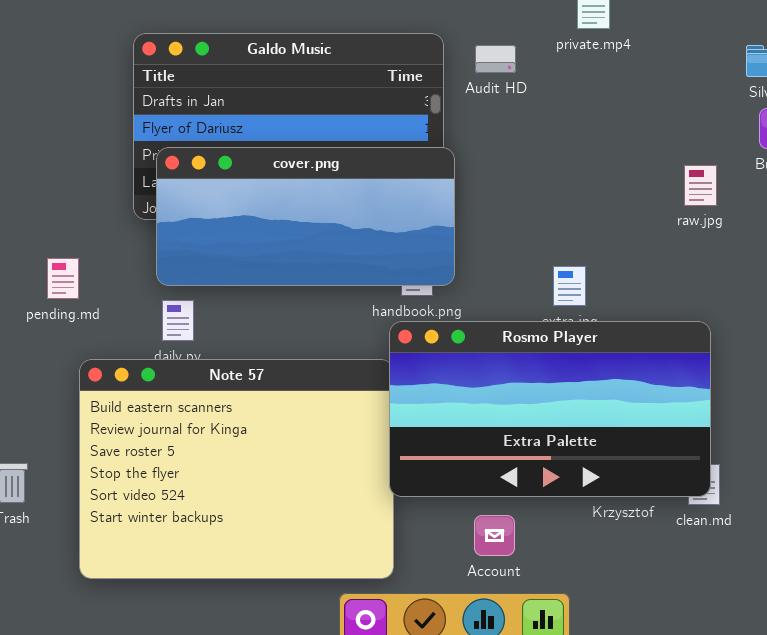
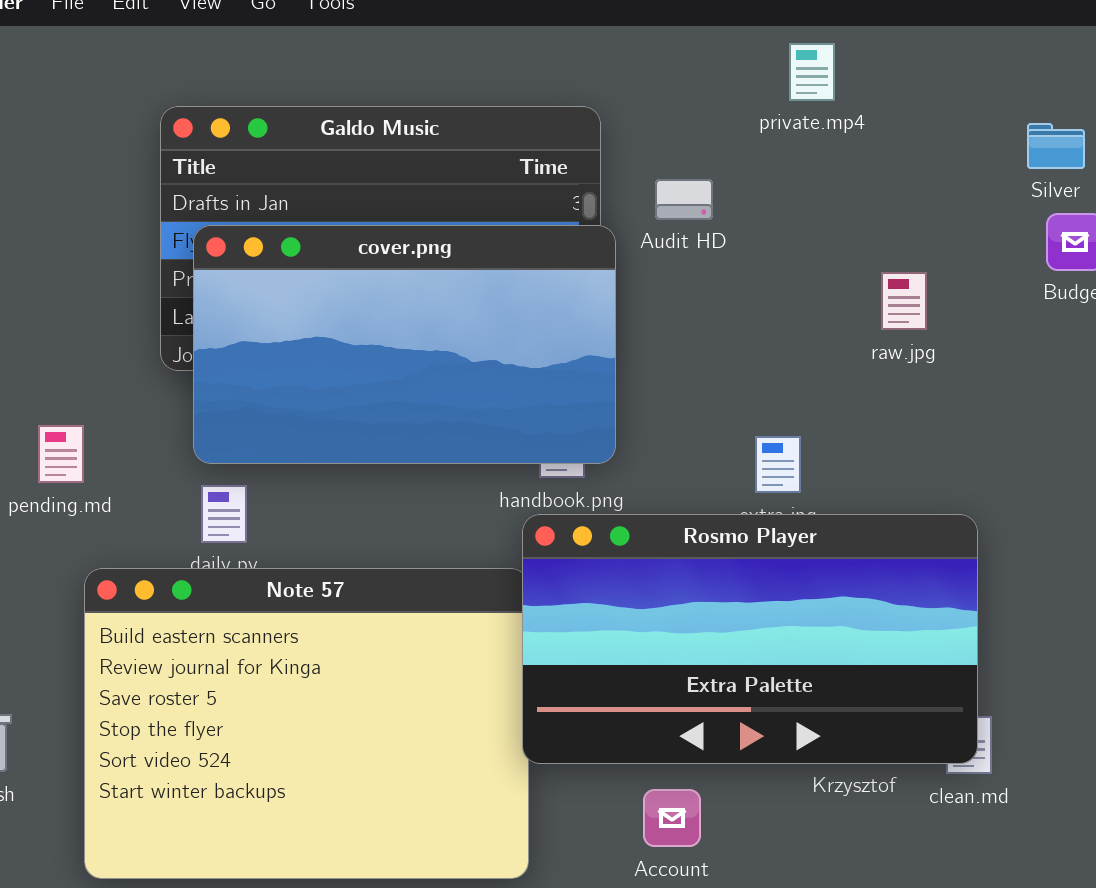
Audit HD: [475,45,516,73] -> [655,179,713,220], moved
cover.png: [156,147,455,286] -> [193,225,616,464], resized
raw.jpg: [684,165,717,206] -> [881,272,927,330], moved

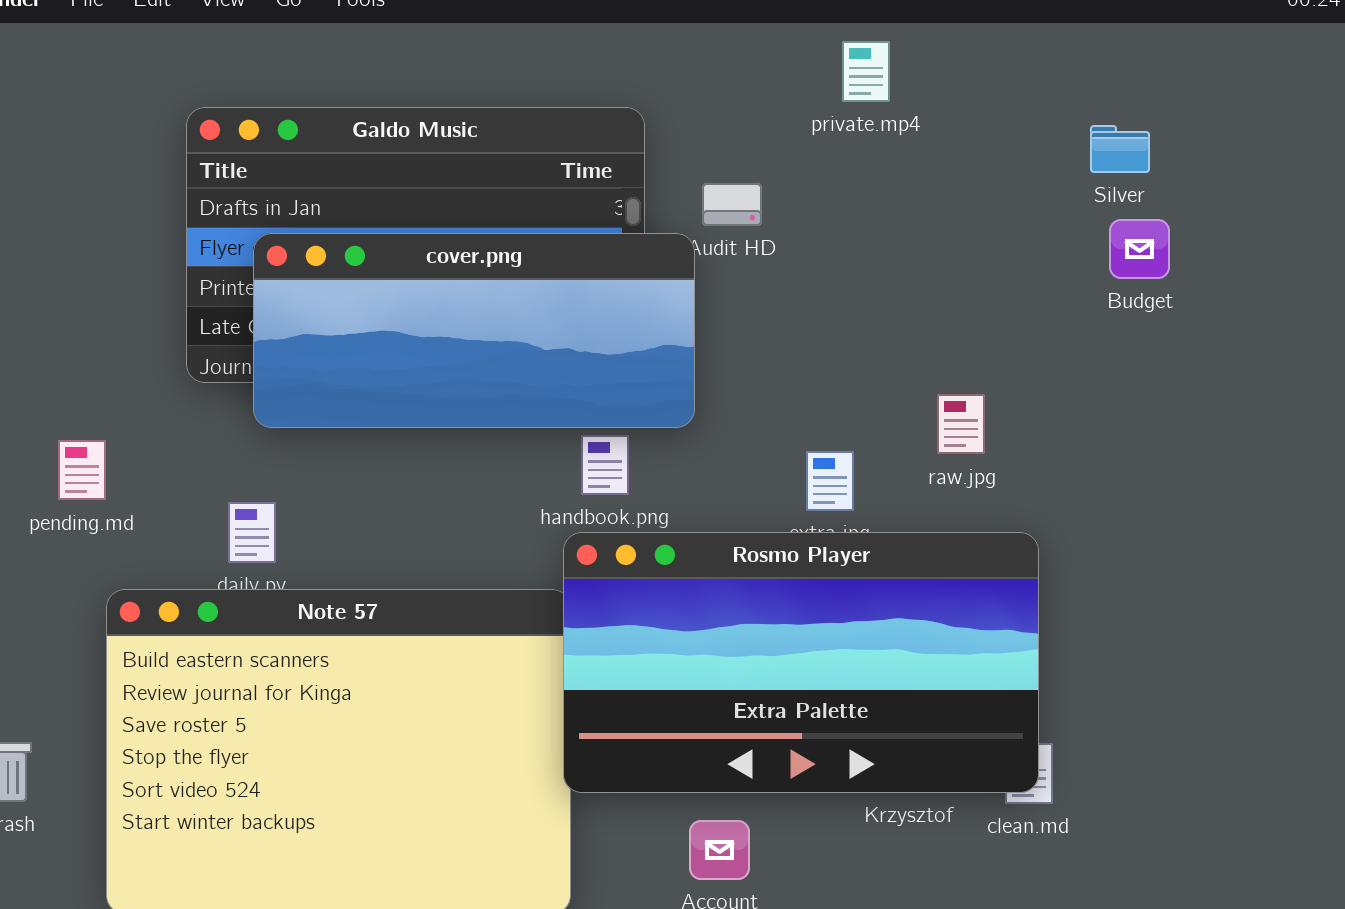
cover.png: [193,225,616,464] -> [253,233,695,428], moved, resized
raw.jpg: [881,272,927,330] -> [937,394,985,454], moved

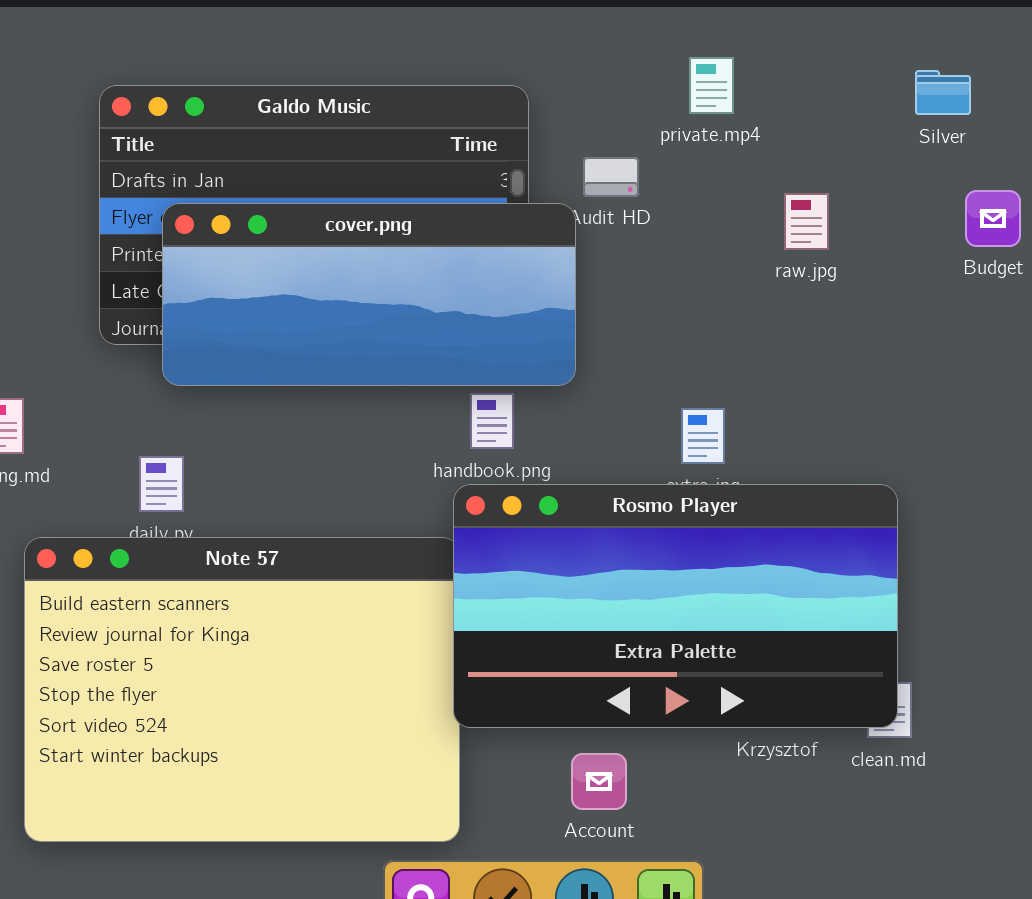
private.mp4: [842,41,890,102] -> [689,57,734,114], moved
Silver: [1090,125,1150,173] -> [915,70,971,115], moved
raw.jpg: [937,394,985,454] -> [784,193,829,250], moved

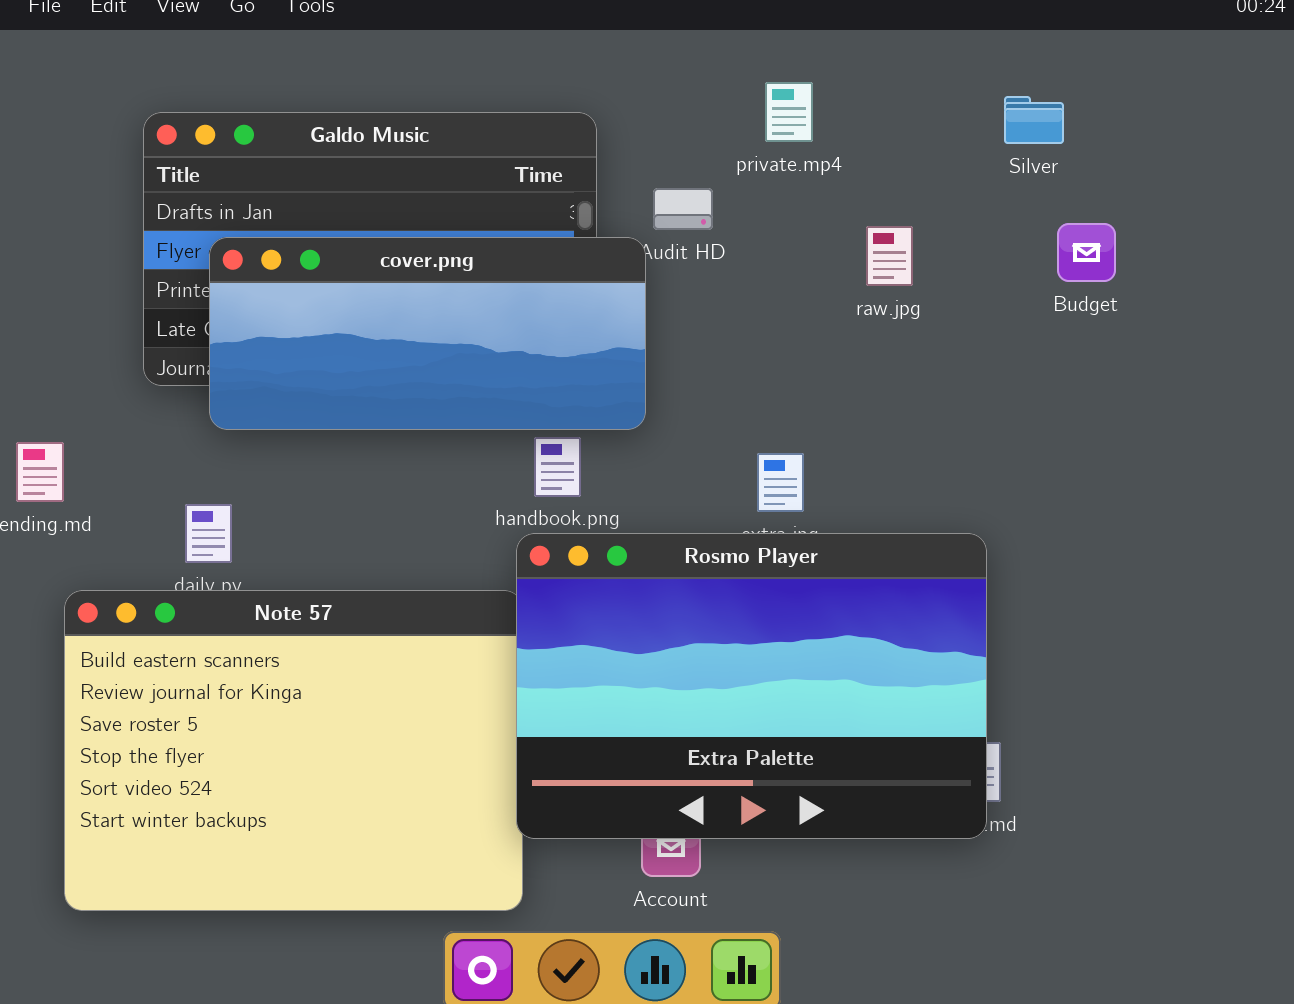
Rosmo Player: [453,484,898,728] -> [516,533,987,839], resized

